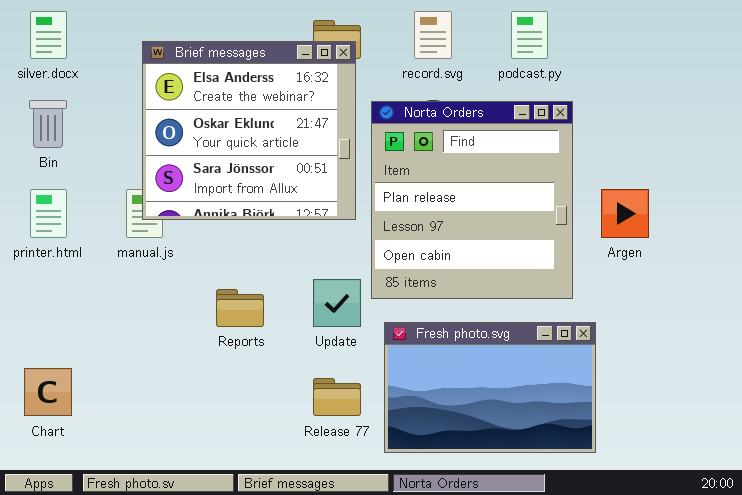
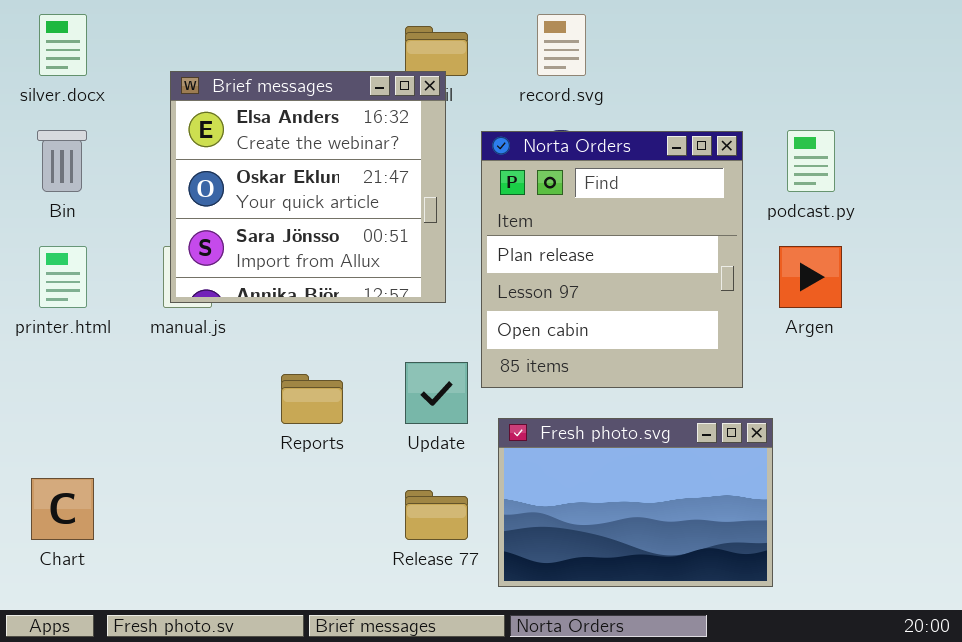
podcast.py: [511,11,548,59] -> [787,130,835,192], moved
Brief messages: [142,41,356,220] -> [170,71,446,303], moved

